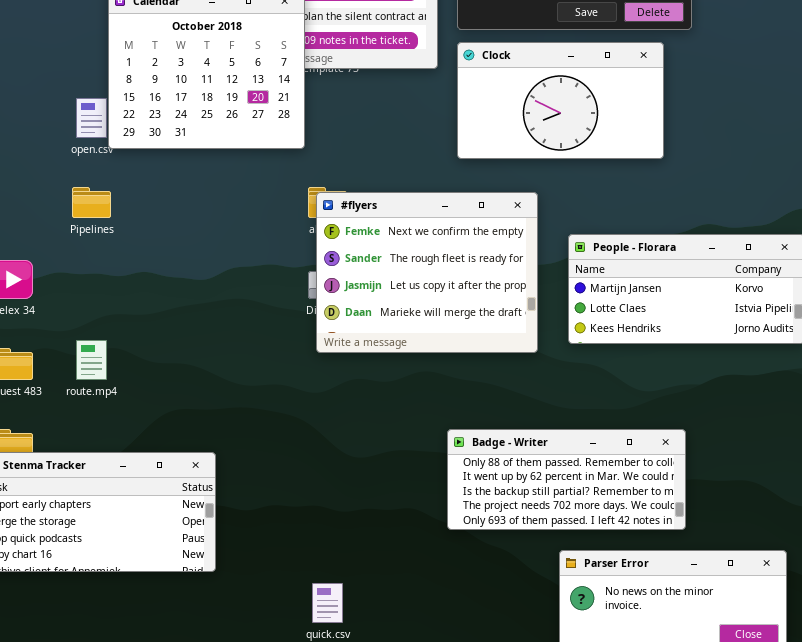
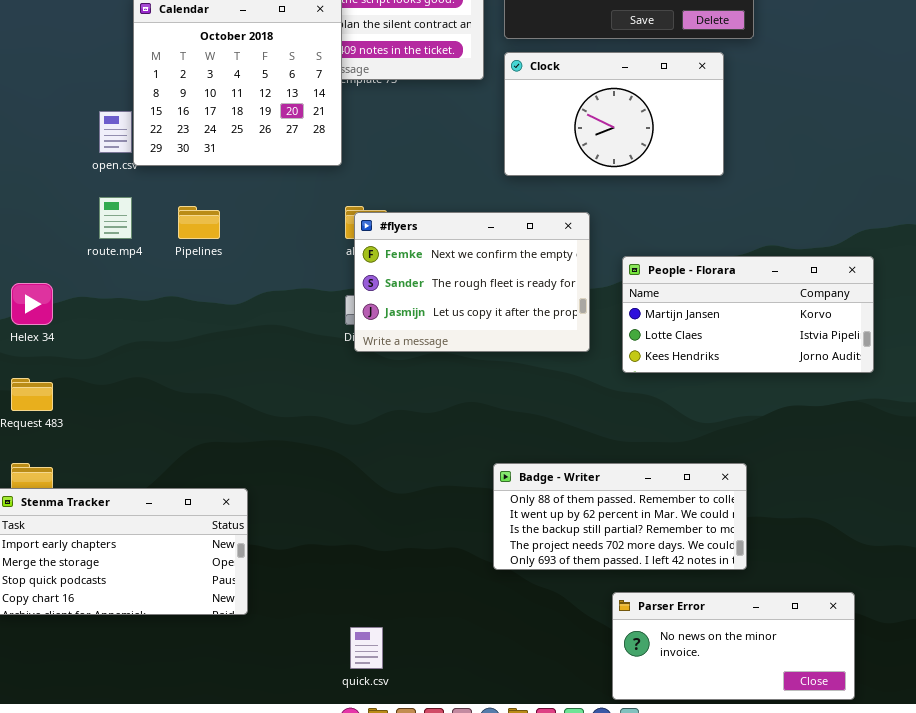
Pipelines: [72,187,111,218] -> [178,206,220,239], moved
#flyers: [316,192,538,353] -> [354,212,590,352], resized
route.mp4: [76,340,107,380] -> [99,197,132,239], moved

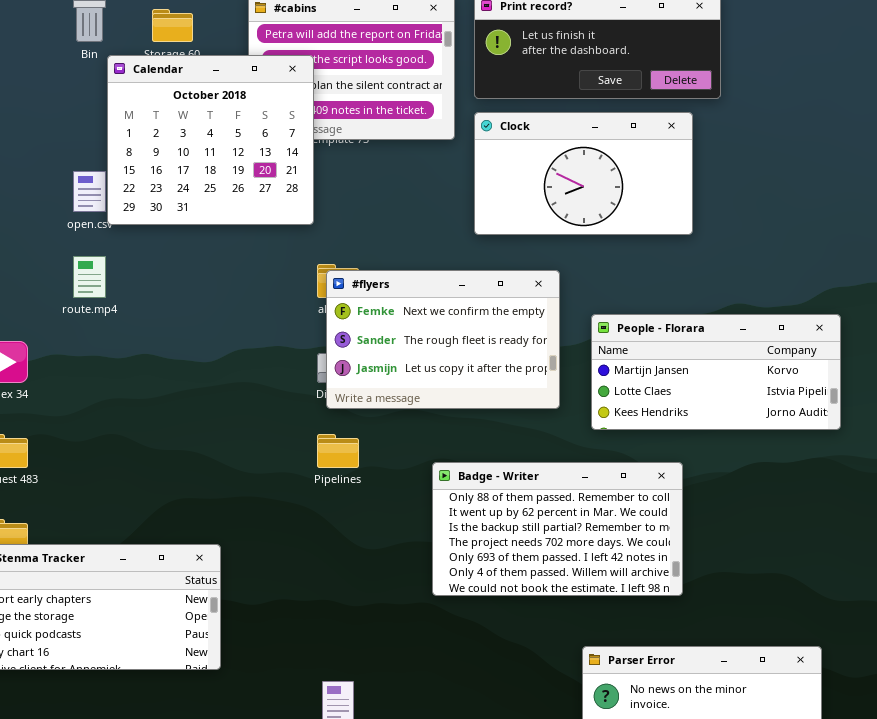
Pipelines: [178,206,220,239] -> [317,434,359,468], moved
Badge - Writer: [493,463,747,570] -> [432,462,683,596], moved, resized

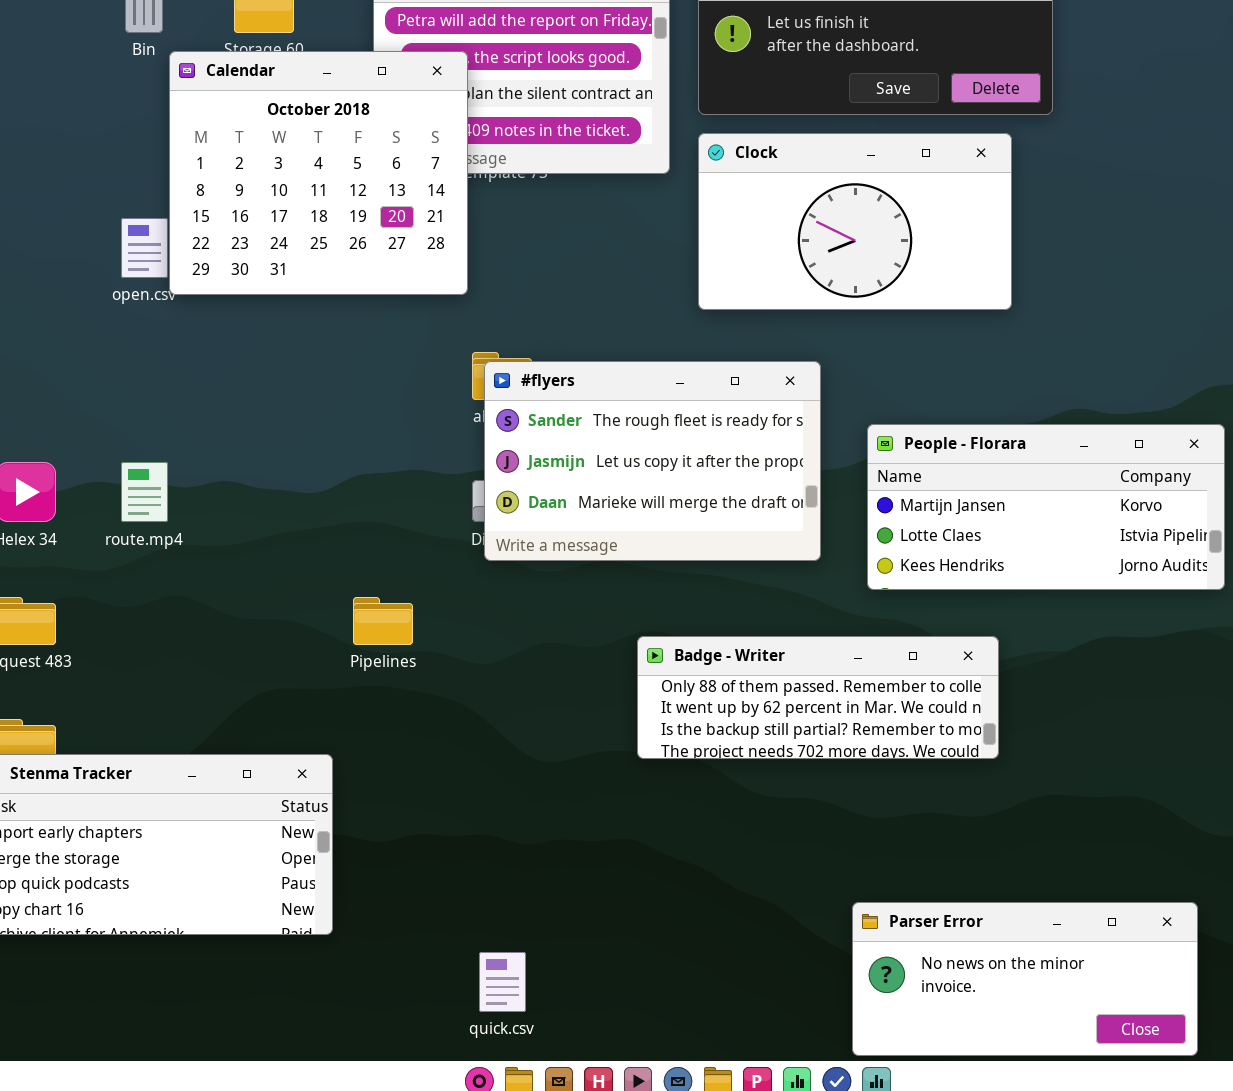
route.mp4: [73,256,106,298] -> [121,462,168,522], moved
#flyers: [326,270,560,409] -> [484,361,821,561], scrolled down 1 row
Pipelines: [317,434,359,468] -> [353,597,413,645], moved
Badge - Writer: [432,462,683,596] -> [637,636,999,759], resized

